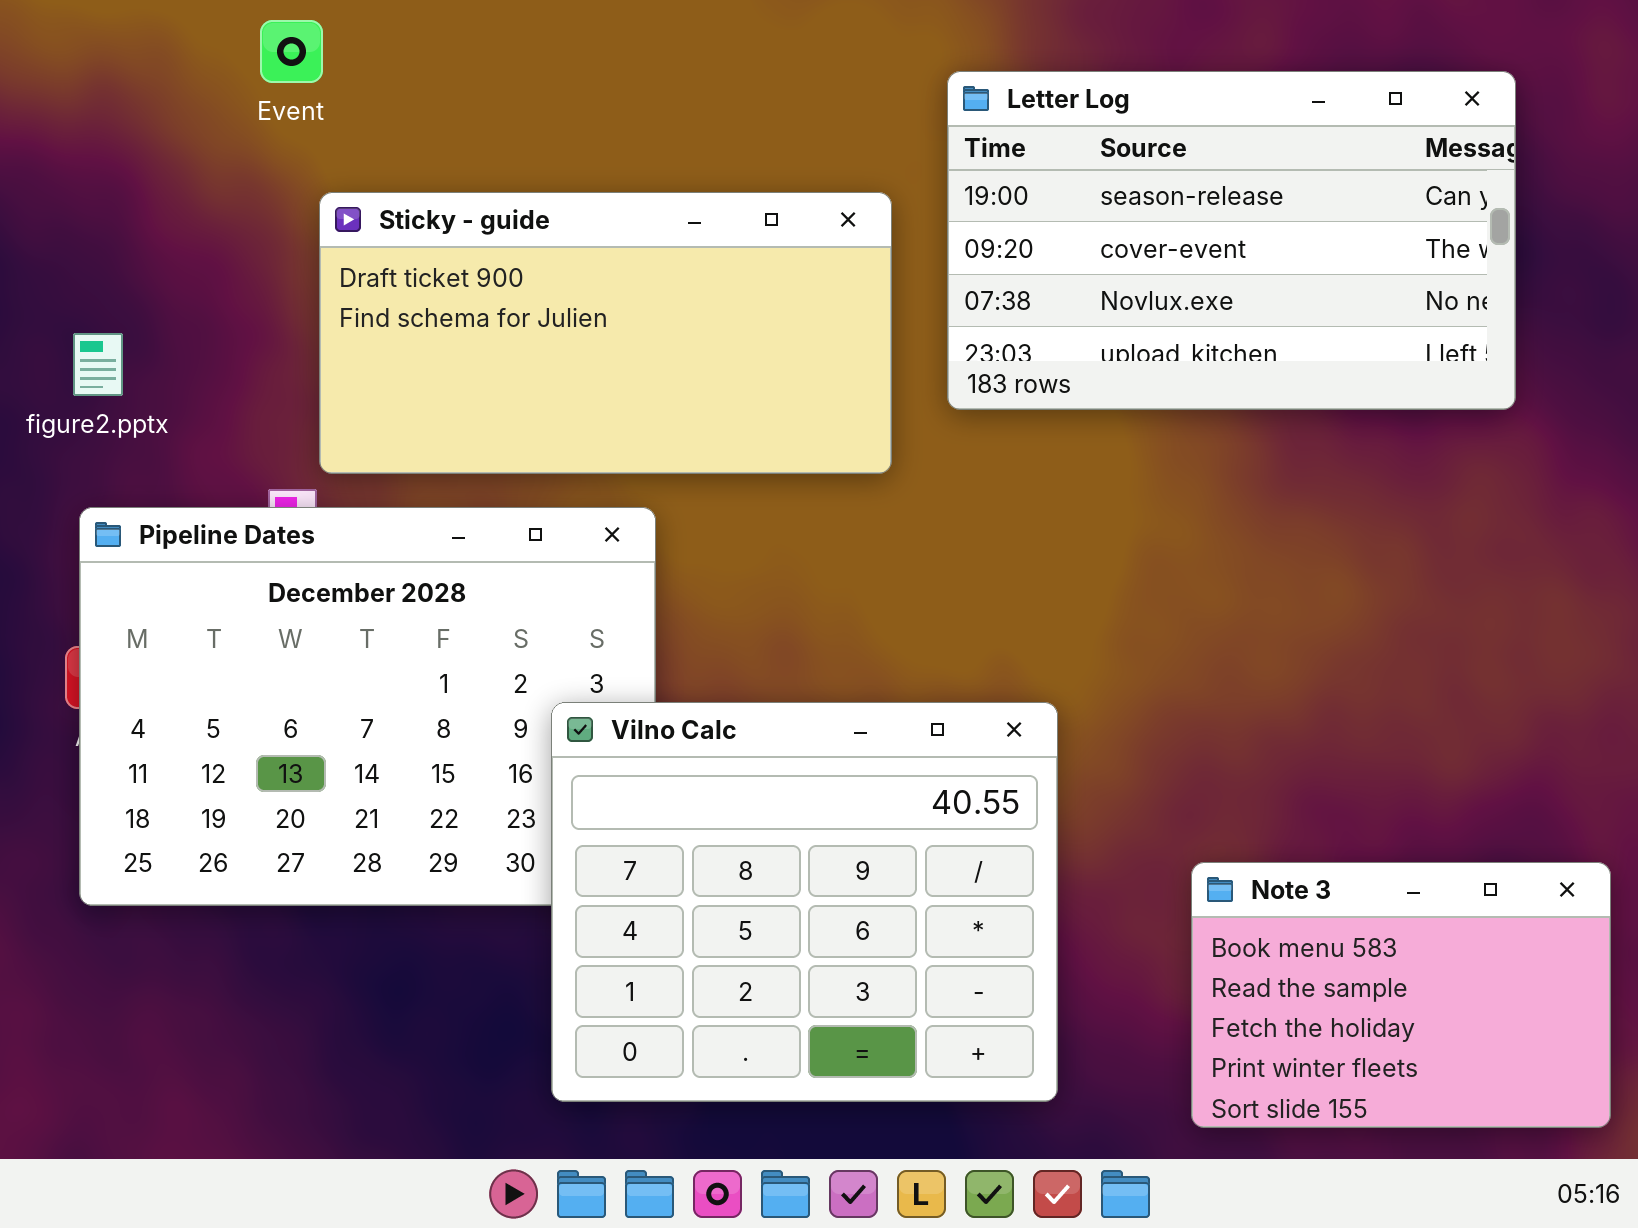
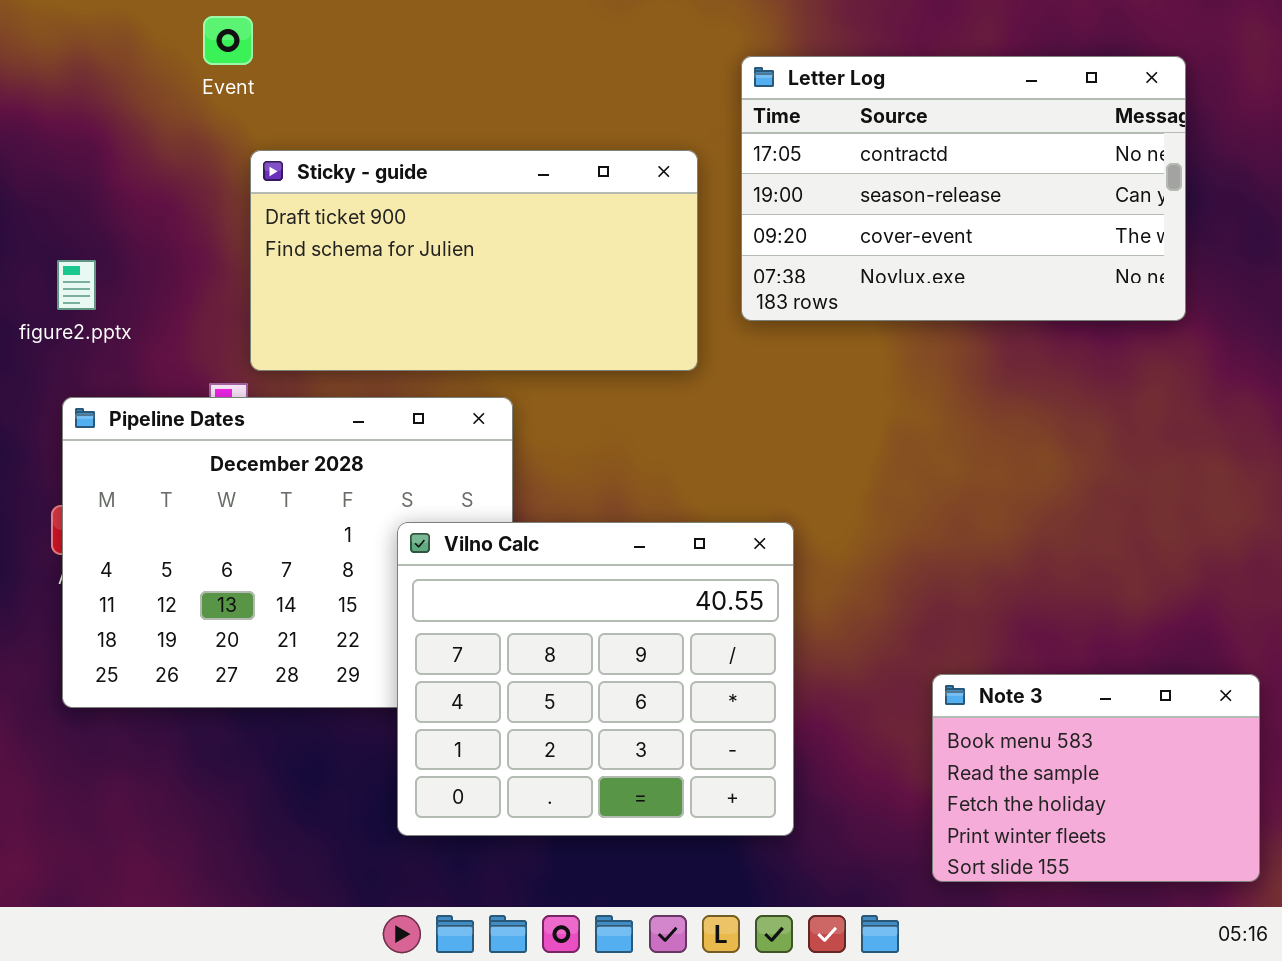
Letter Log: [947,71,1516,410] -> [741,56,1186,321], scrolled up 1 row
Vilno Calc: [551,702,1058,1102] -> [397,522,794,836], moved

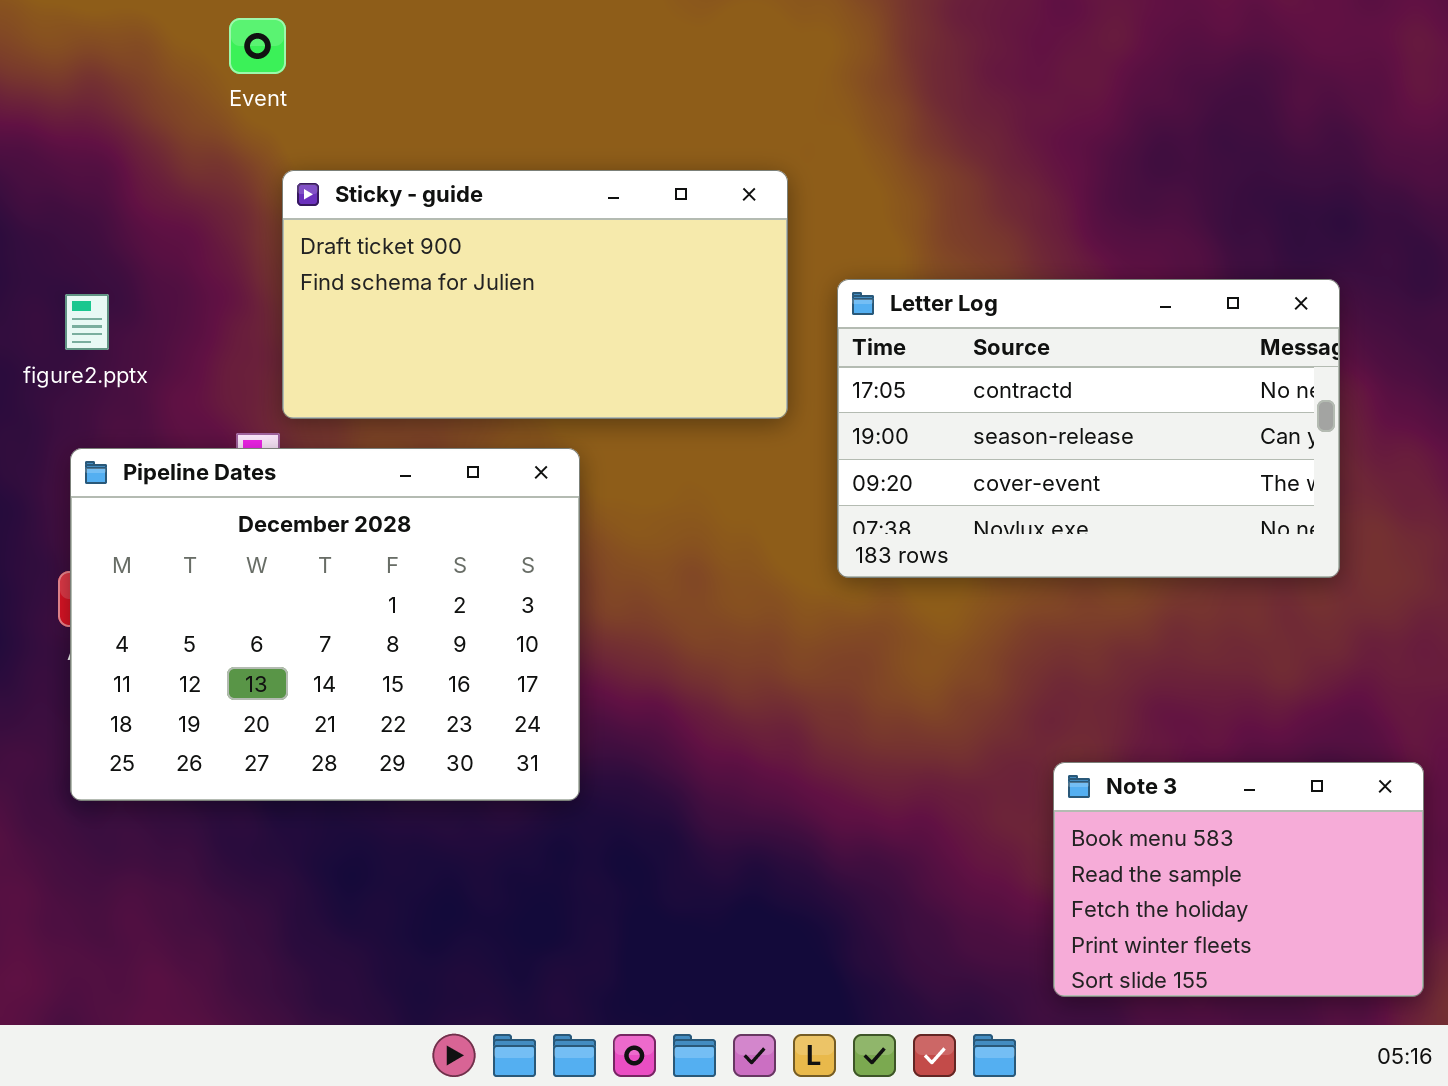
Letter Log: [741,56,1186,321] -> [837,279,1340,578], moved
Vilno Calc: [397,522,794,836] -> none, closed

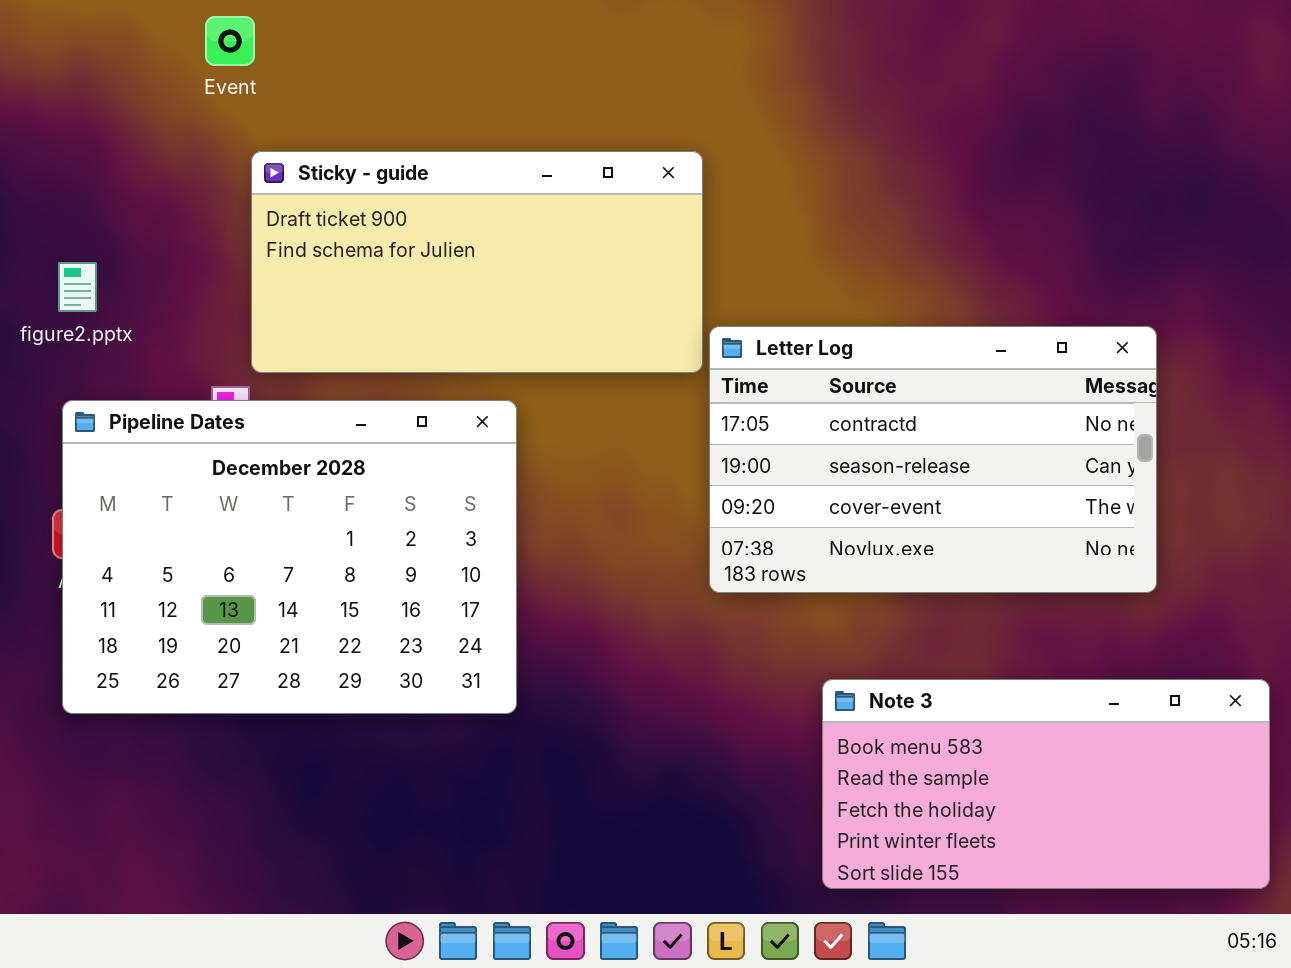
Letter Log: [837,279,1340,578] -> [709,326,1157,593], moved
Note 3: [1053,762,1424,997] -> [822,679,1270,889], resized

